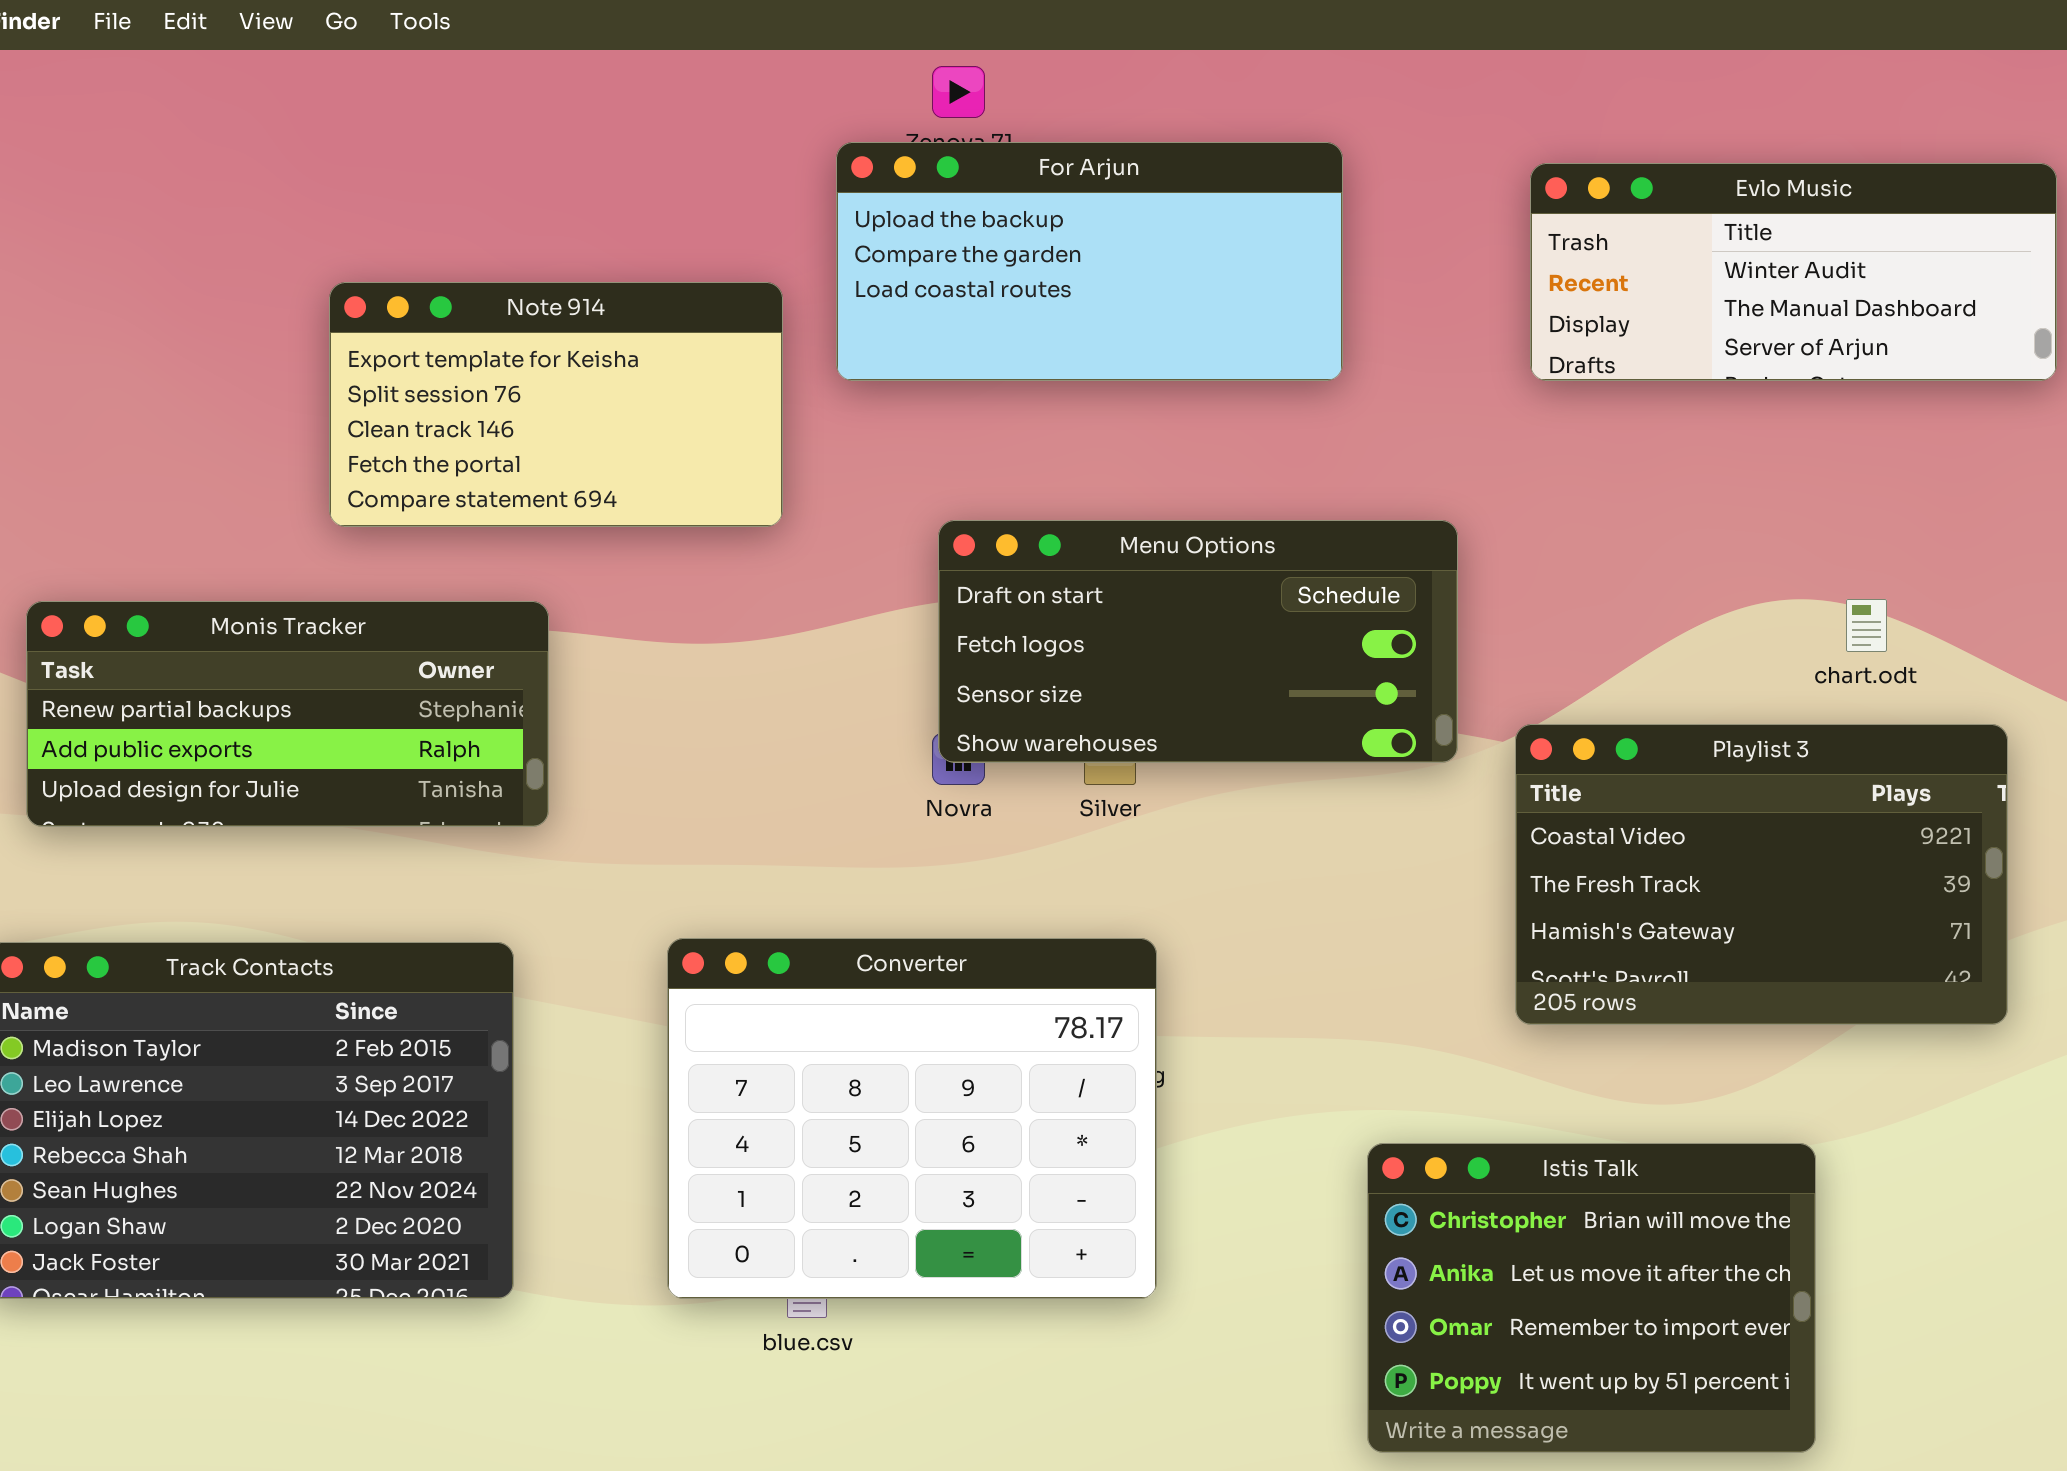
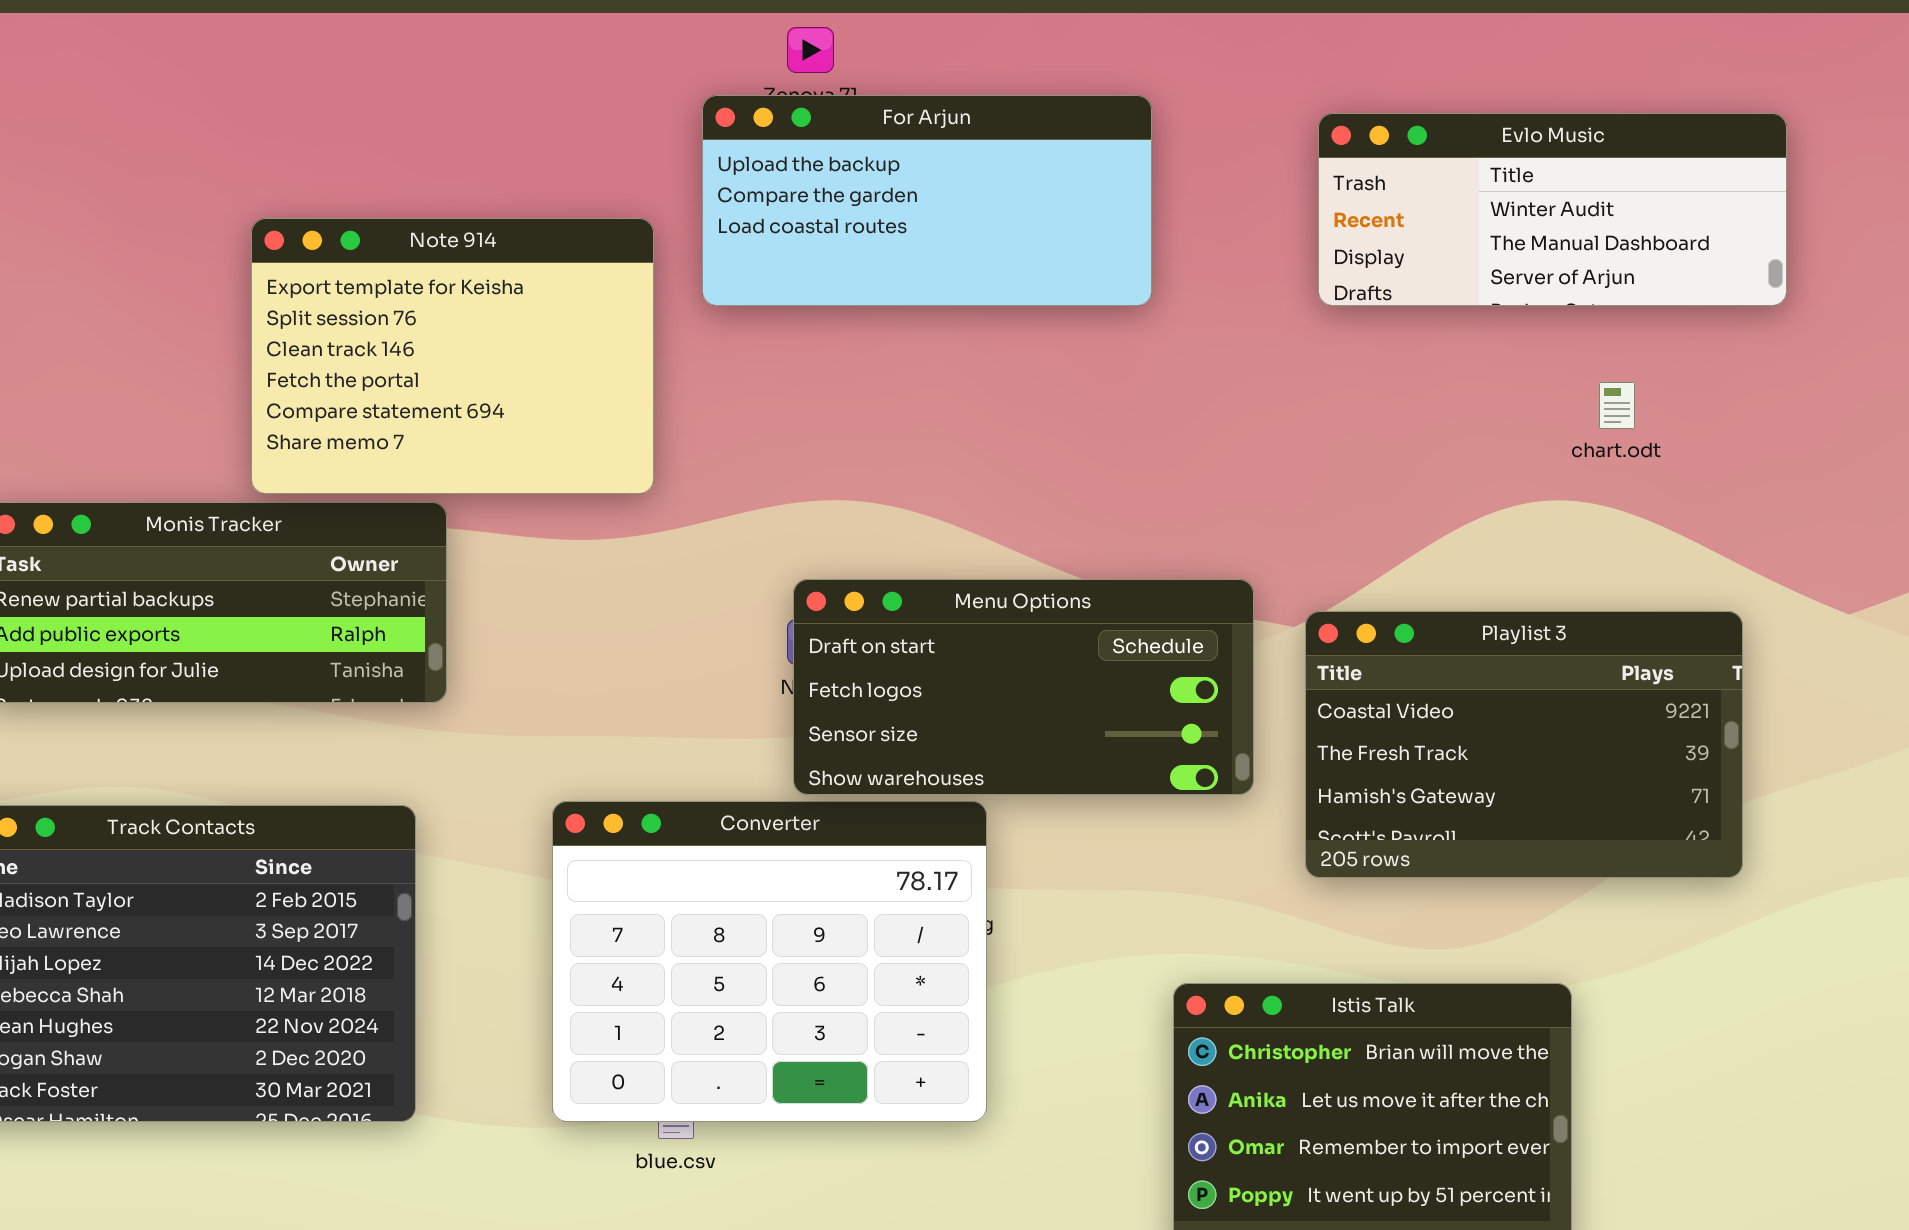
Note 914: [329,282,783,527] -> [251,218,654,494], resized
Menu Options: [938,520,1458,763] -> [793,579,1254,795], moved
chart.odt: [1846,599,1887,652] -> [1599,382,1635,429], moved

